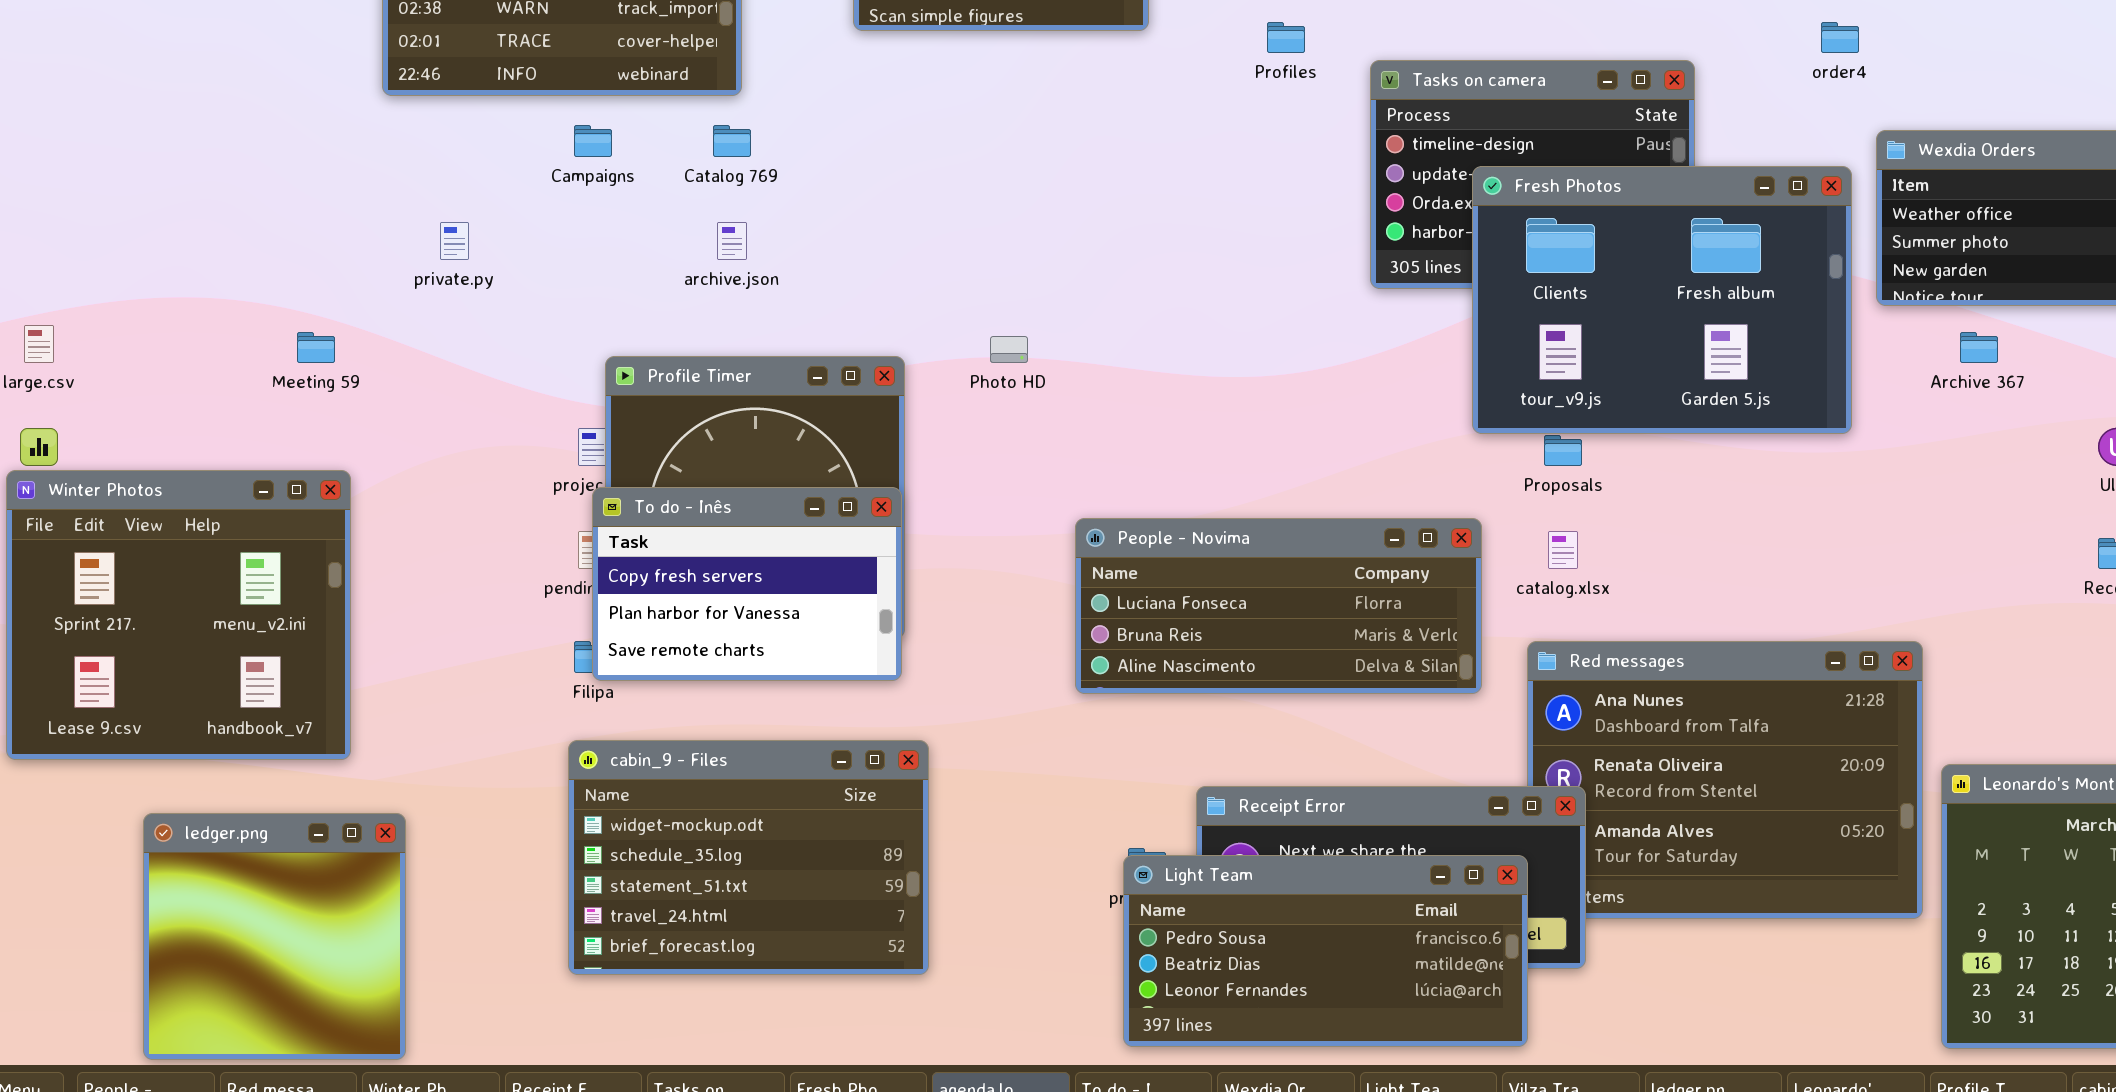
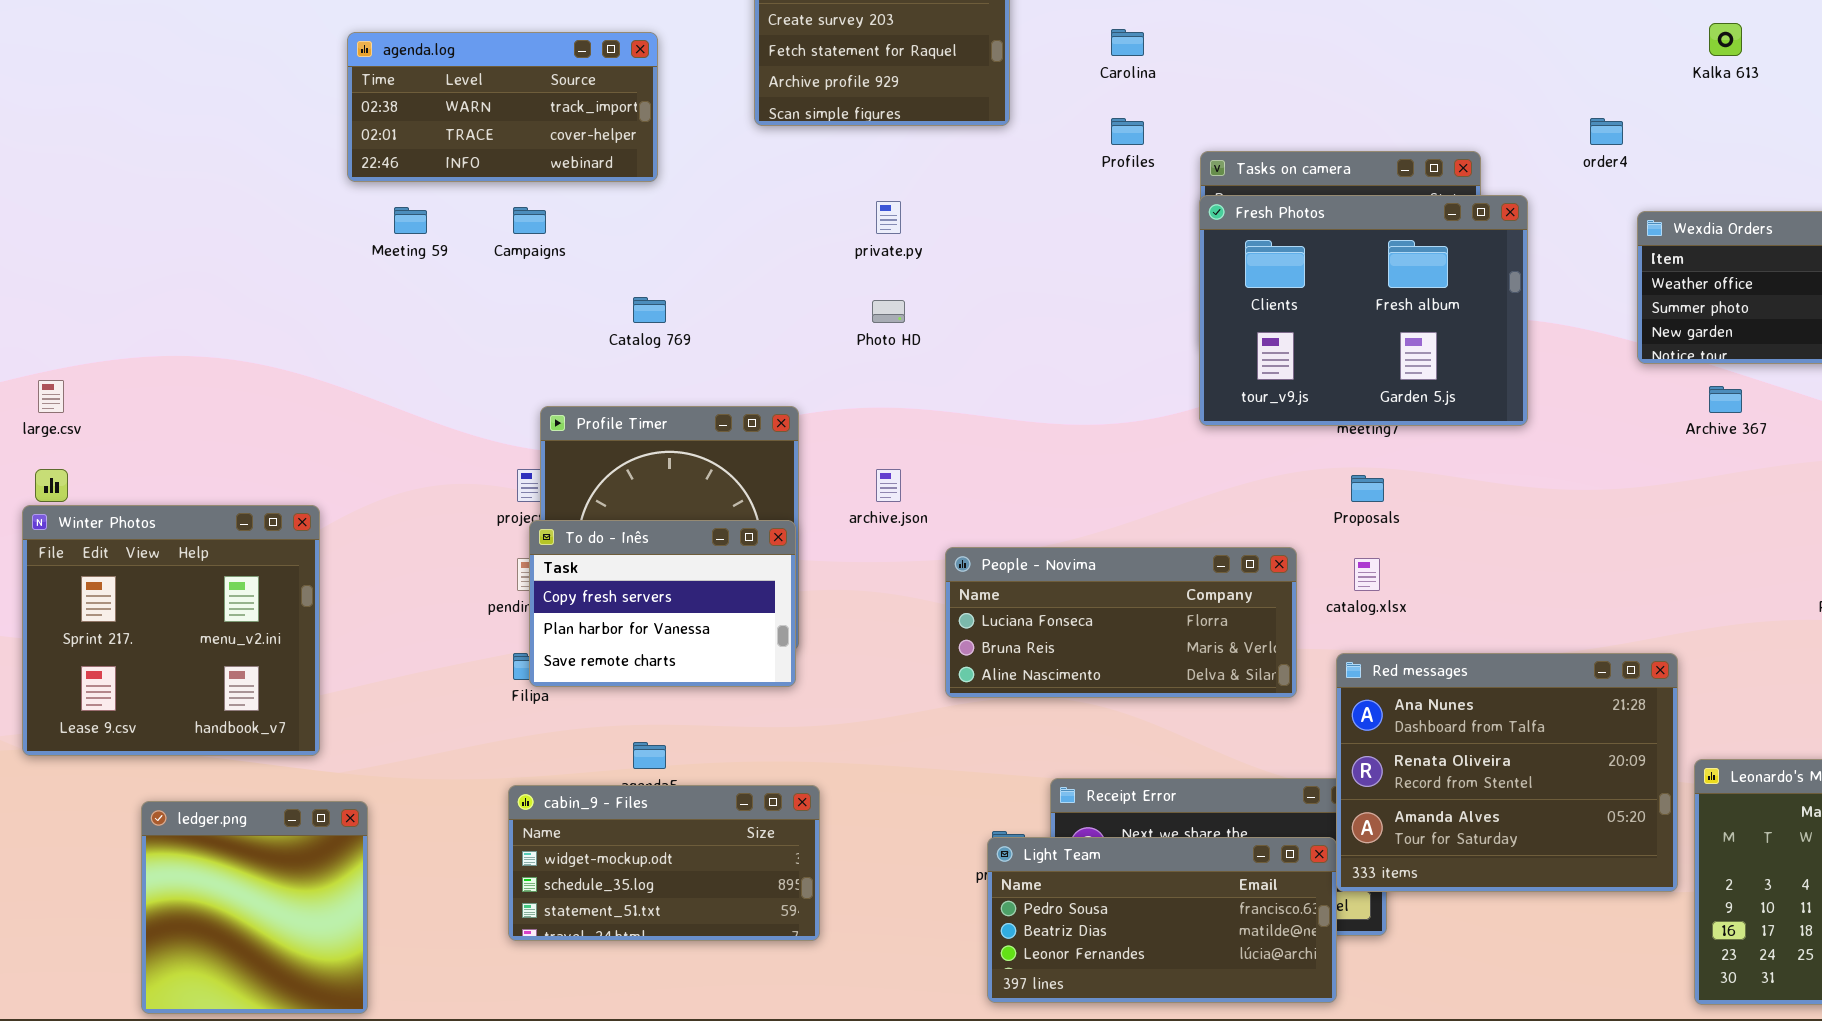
Catalog 769: [713,125,751,157] -> [633,297,666,323], moved
Fresh Photos: [1472,166,1852,434] -> [1199,195,1528,426], moved
private.py: [440,222,469,260] -> [876,201,901,234], moved
archive.json: [717,222,747,260] -> [876,469,901,502], moved
Meeting 59: [297,332,335,363] -> [394,207,427,234], moved
Photo HD: [990,336,1028,363] -> [872,300,905,323], moved
Red messages: [1527,641,1923,919] -> [1336,653,1678,892], raised
cabin_9 - Files: [568,740,929,975] -> [508,785,820,941], resized

